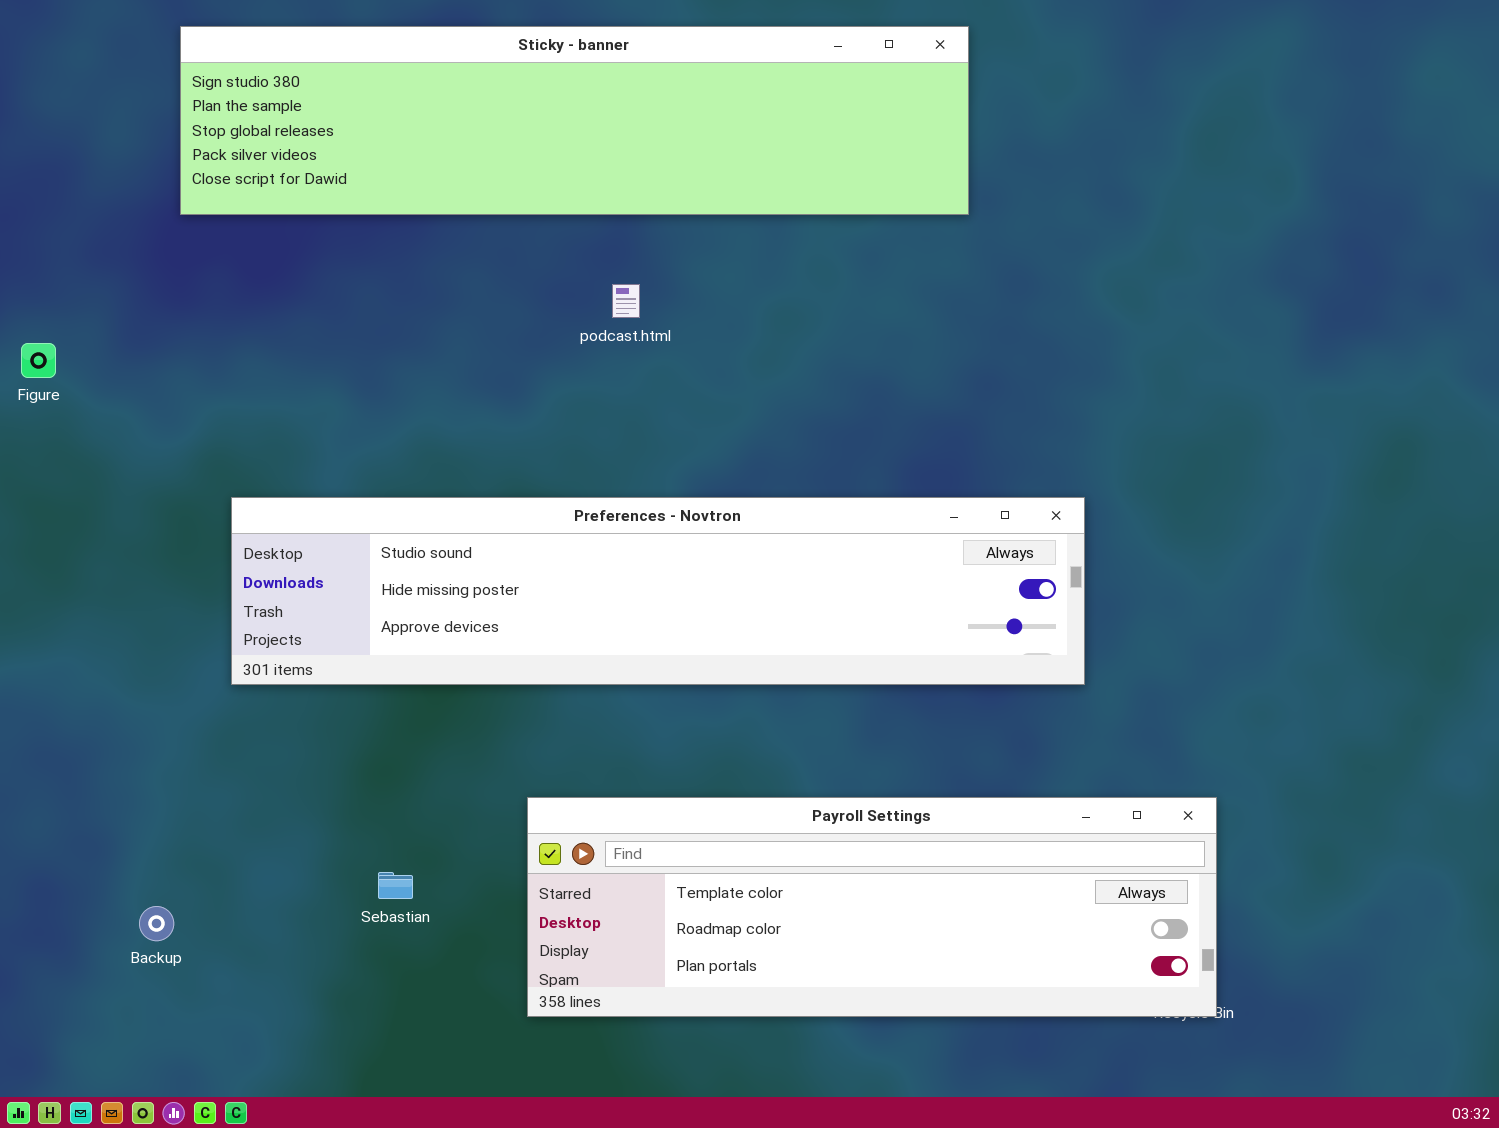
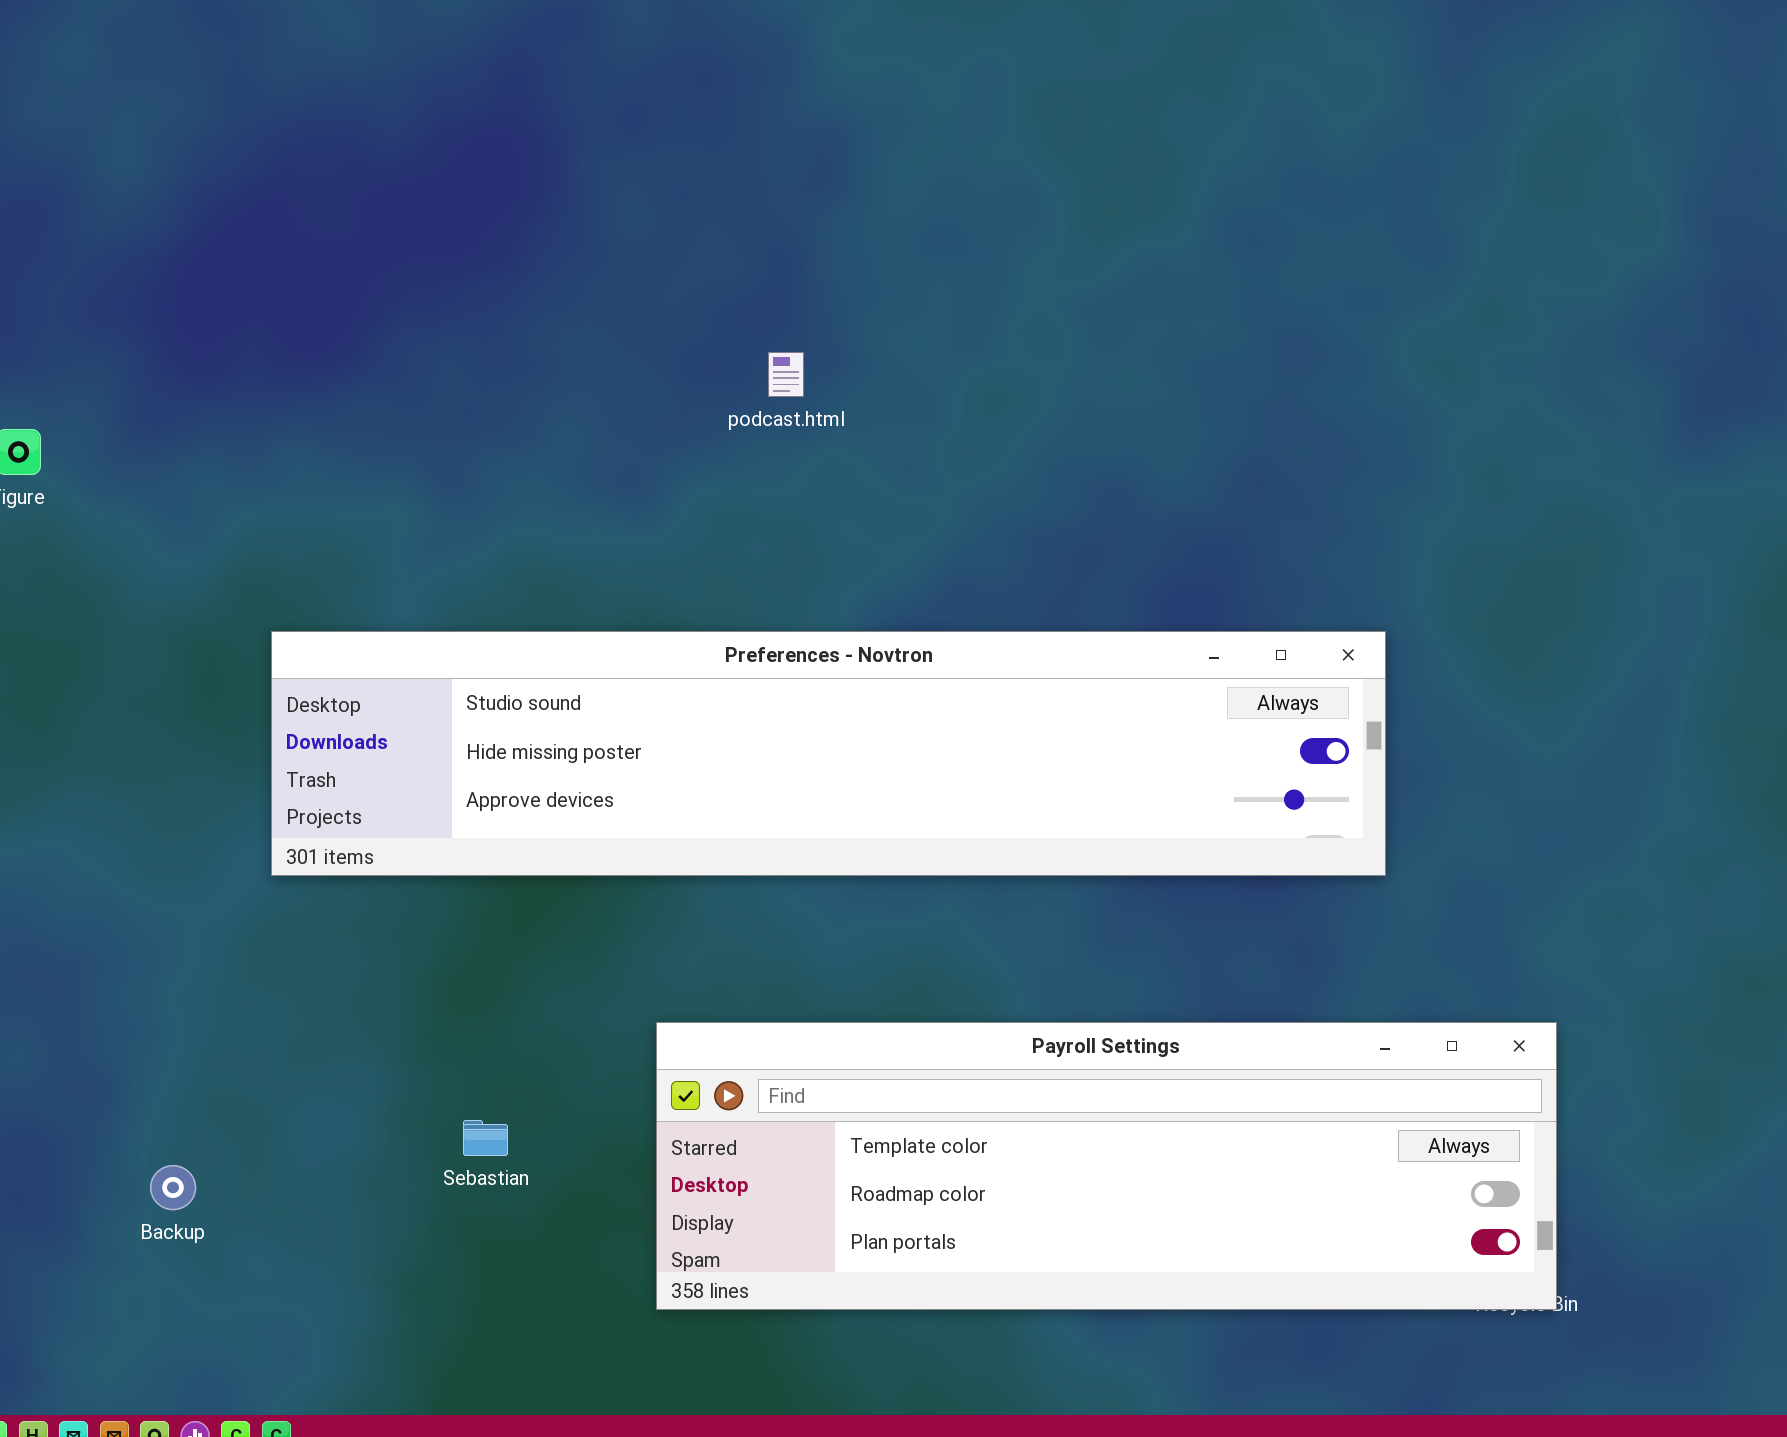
Sticky - banner: [180,26,969,215] -> none, closed

